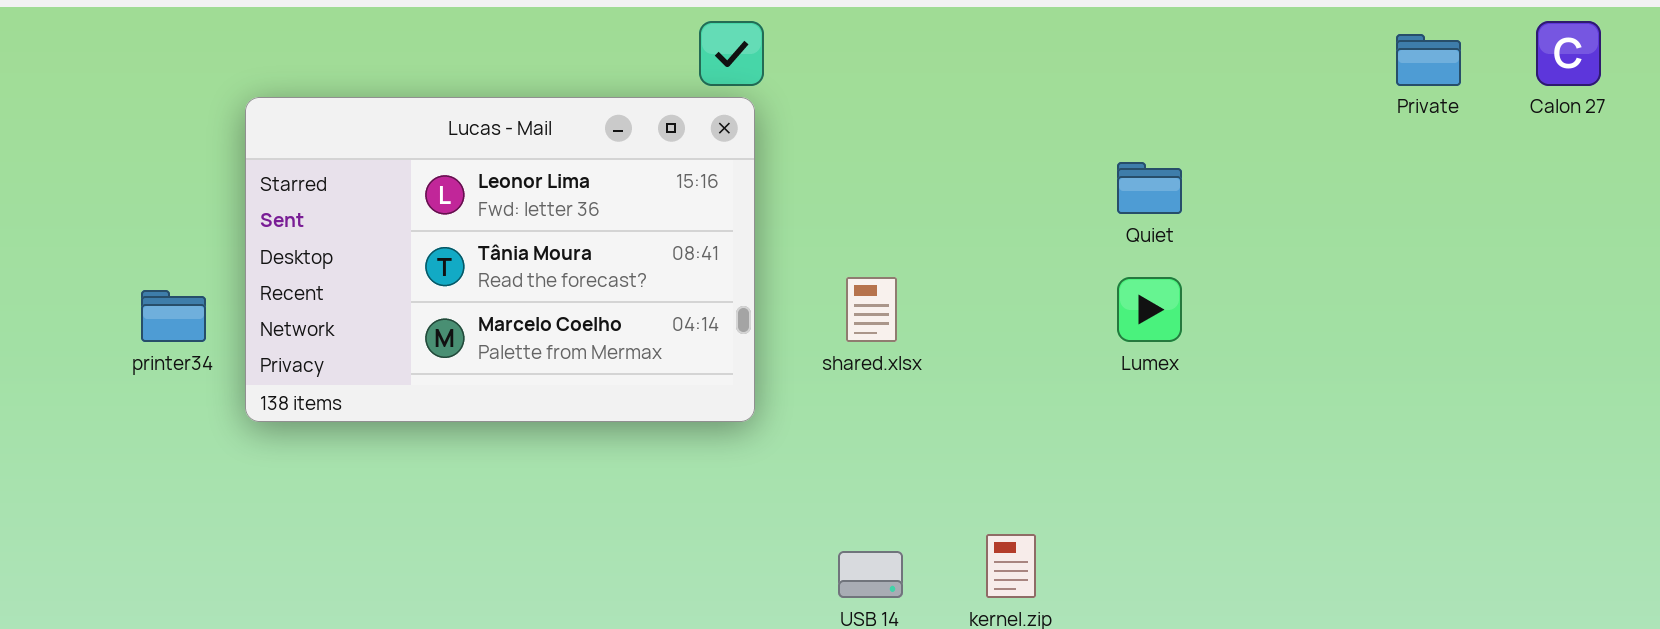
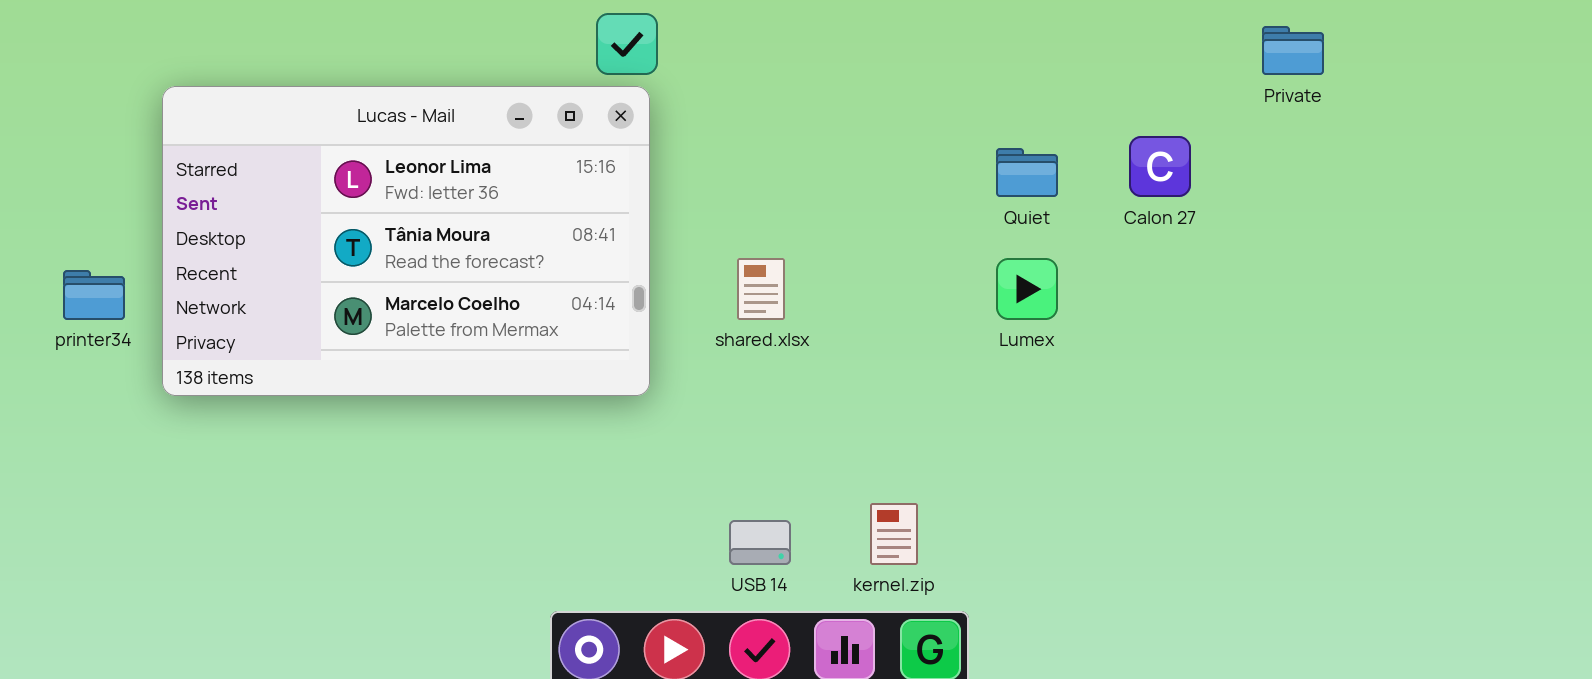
Calon 27: [1536,21,1601,86] -> [1129,136,1191,197], moved

